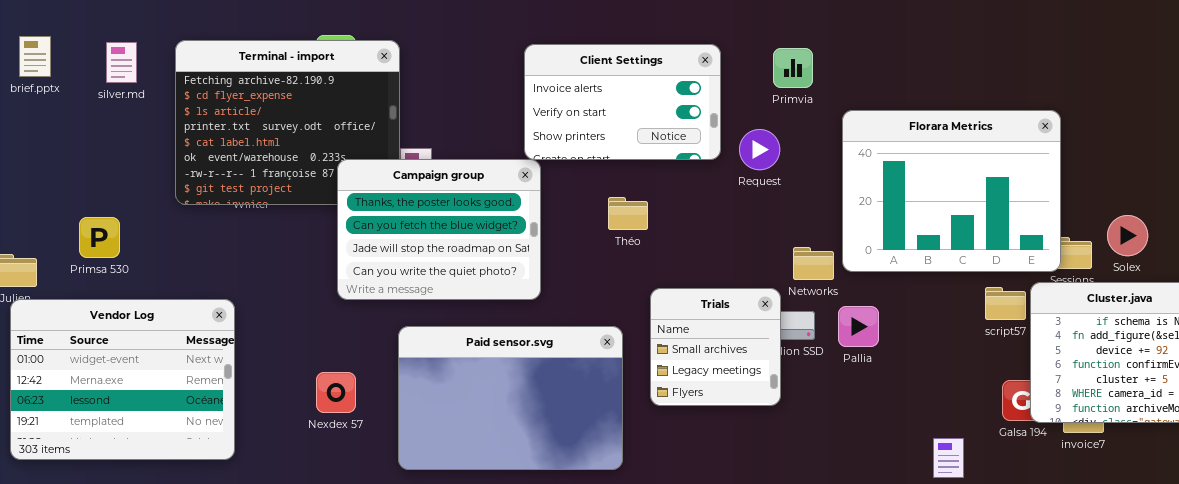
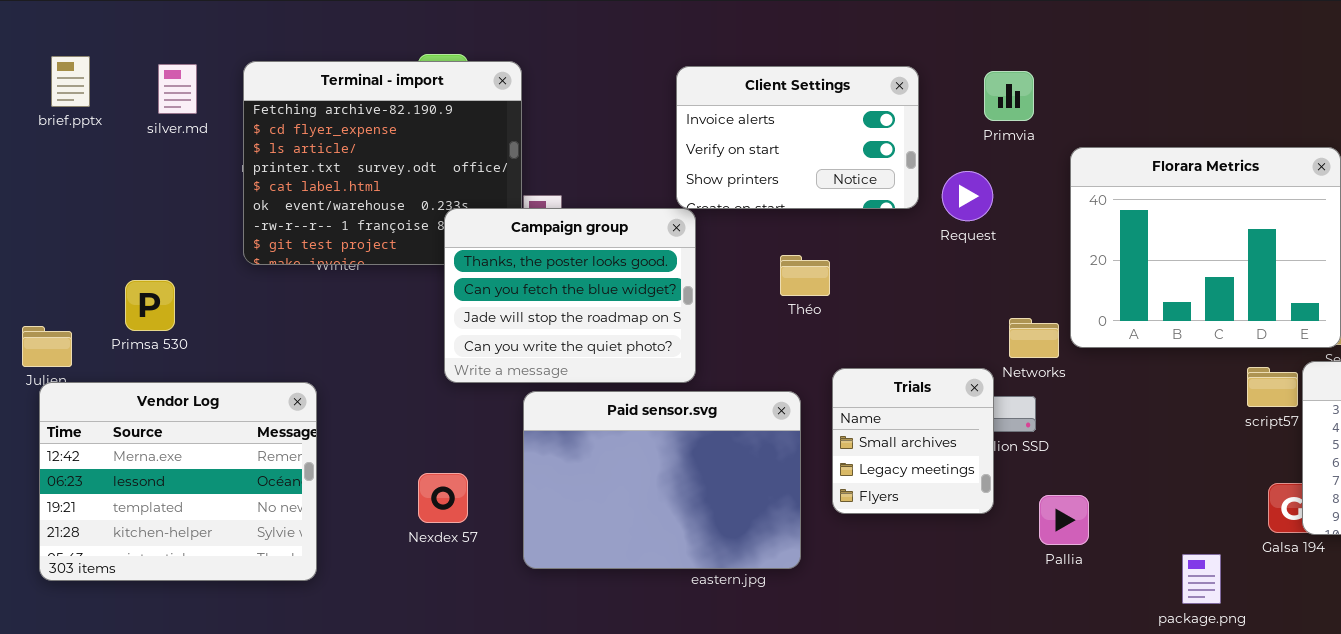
Vendor Log: [10,299,235,460] -> [39,382,317,581], scrolled down 1 row
Pallia: [838,306,879,347] -> [1039,495,1089,545], moved
Paid sensor.svg: [398,326,623,470] -> [523,391,801,569], moved

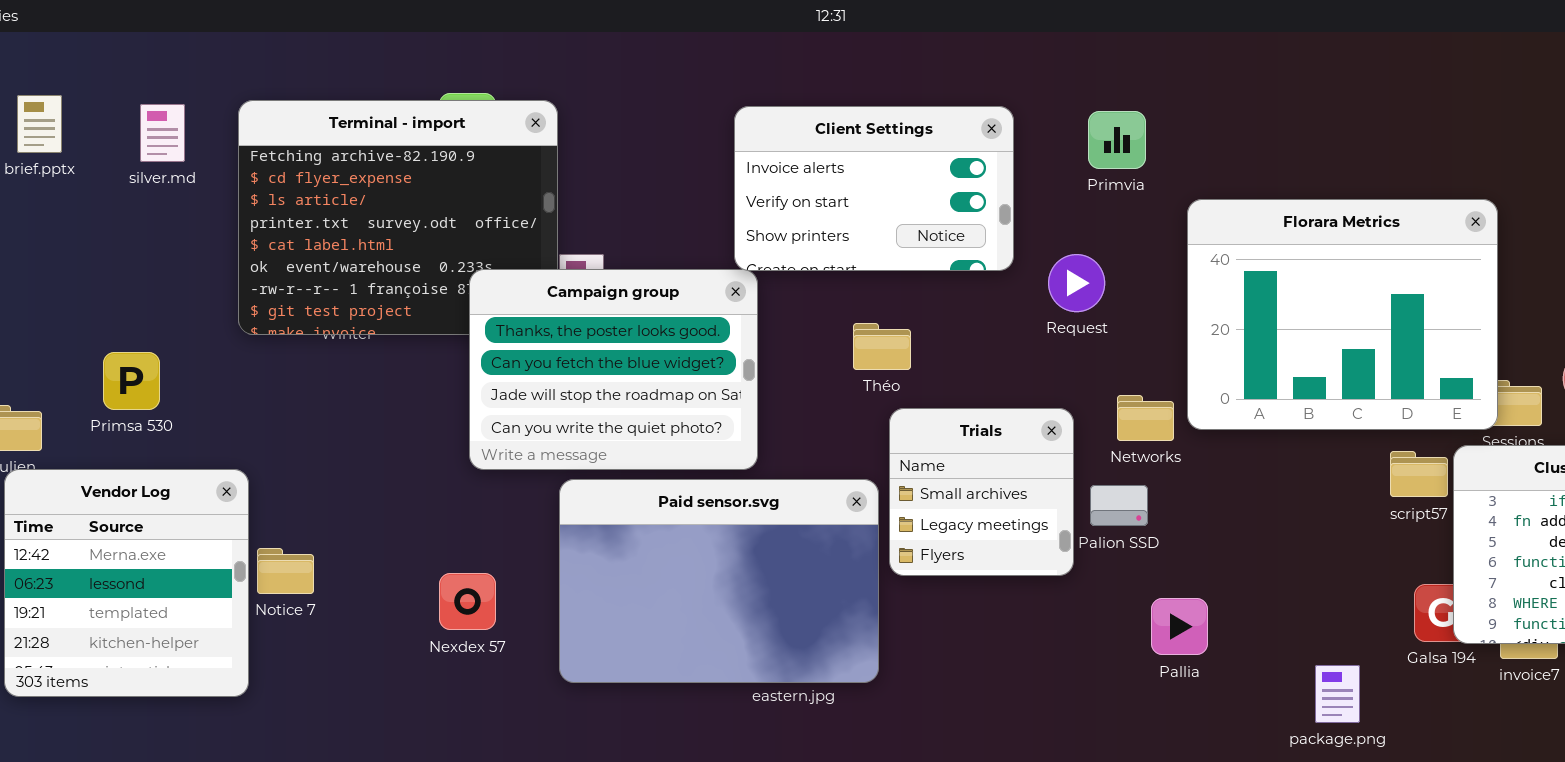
Request: [942,171,993,221] -> [1048,254,1105,312], moved
Trials: [832,368,994,514] -> [889,408,1074,576], moved
Vendor Log: [39,382,317,581] -> [4,469,249,697], resized

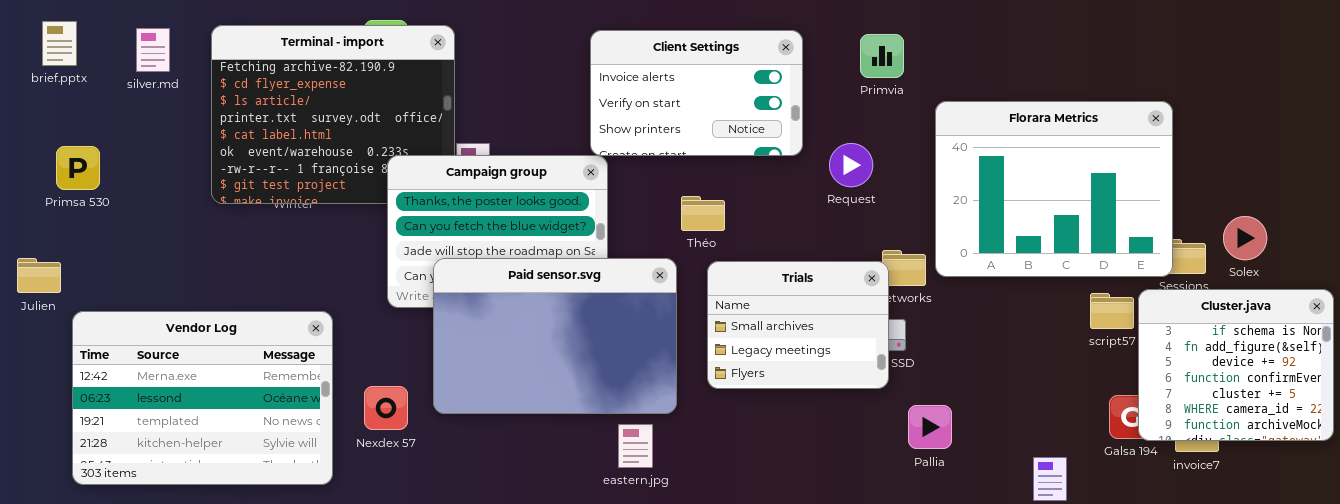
Primsa 530: [103,352,160,410] -> [56,146,100,190], moved
Trials: [889,408,1074,576] -> [707,261,889,389], resized
Vendor Log: [4,469,249,697] -> [72,311,333,485], moved, resized
Paid sensor.svg: [559,479,879,683] -> [433,258,677,414], moved

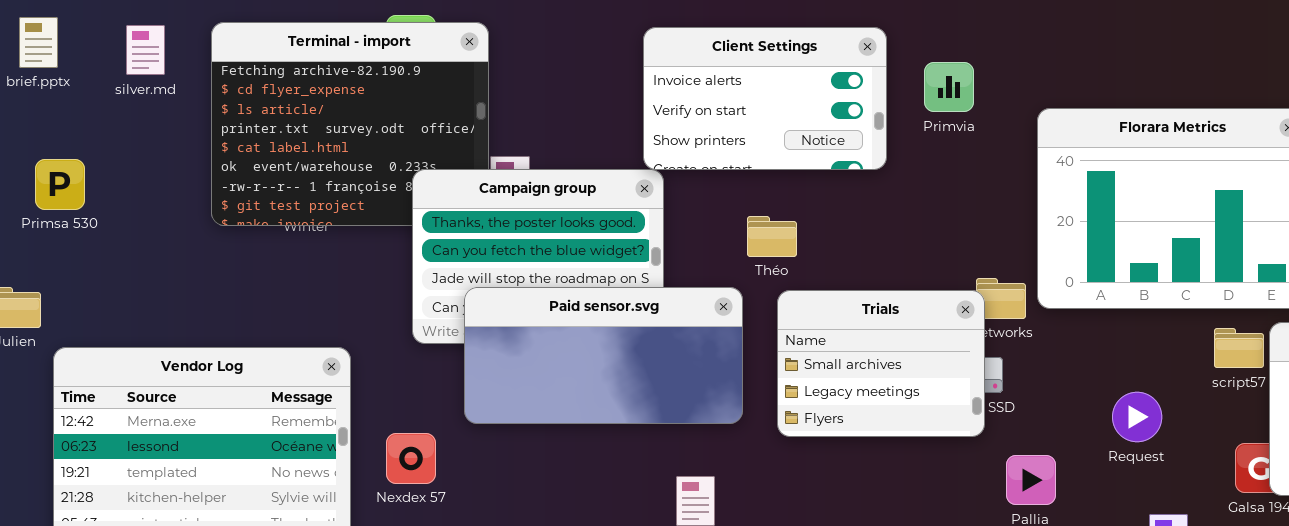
Primvia: [860,34,904,78] -> [924,62,974,112], moved
Request: [829,143,873,187] -> [1112,392,1162,442], moved
Paid sensor.svg: [433,258,677,414] -> [464,287,743,424], resized

